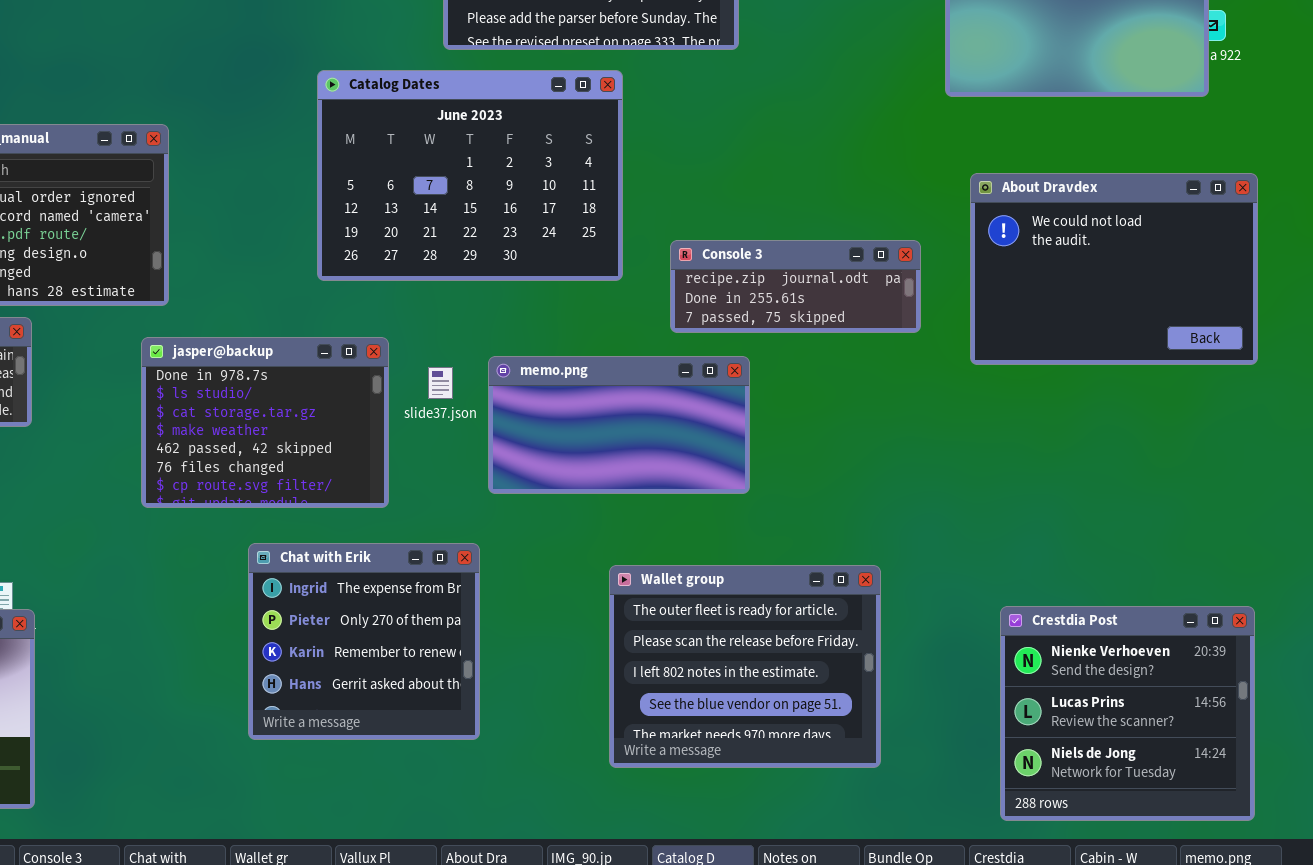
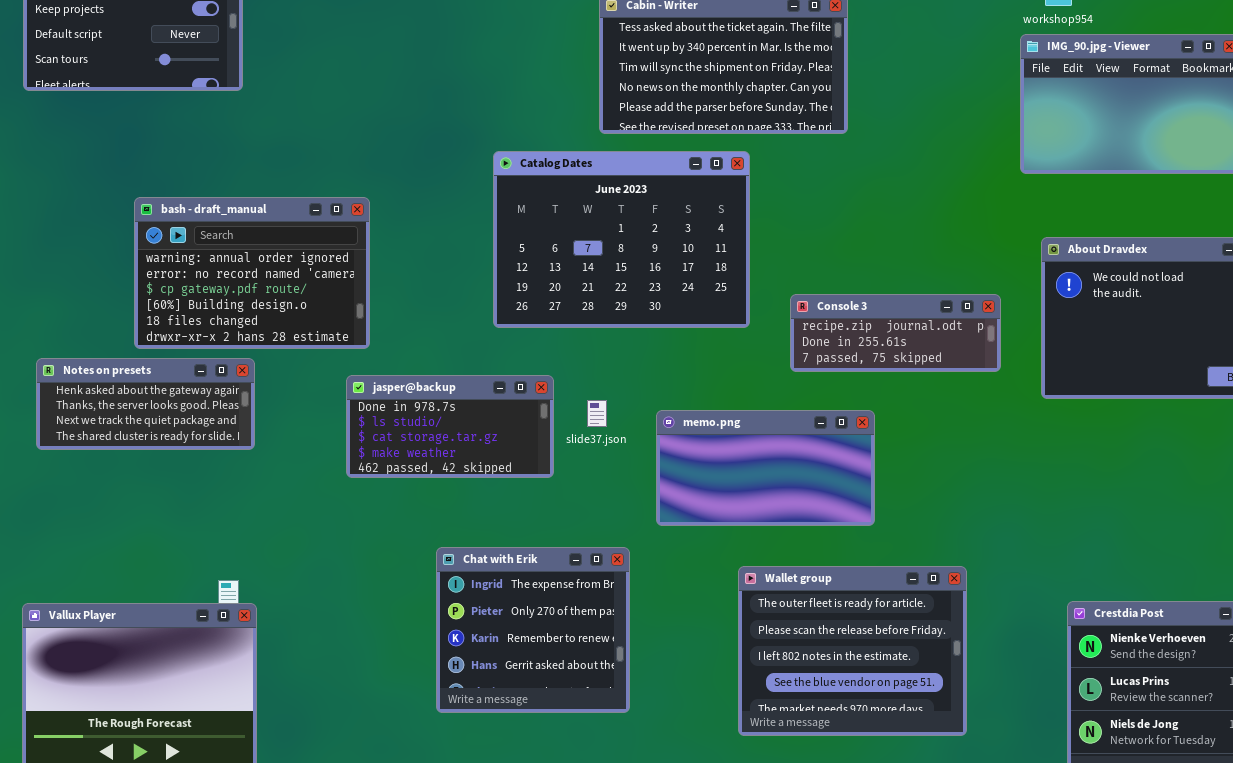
jasper@backup: [141,337,389,508] -> [346,375,554,478], resized
memo.png: [488,356,750,494] -> [656,410,875,526], moved

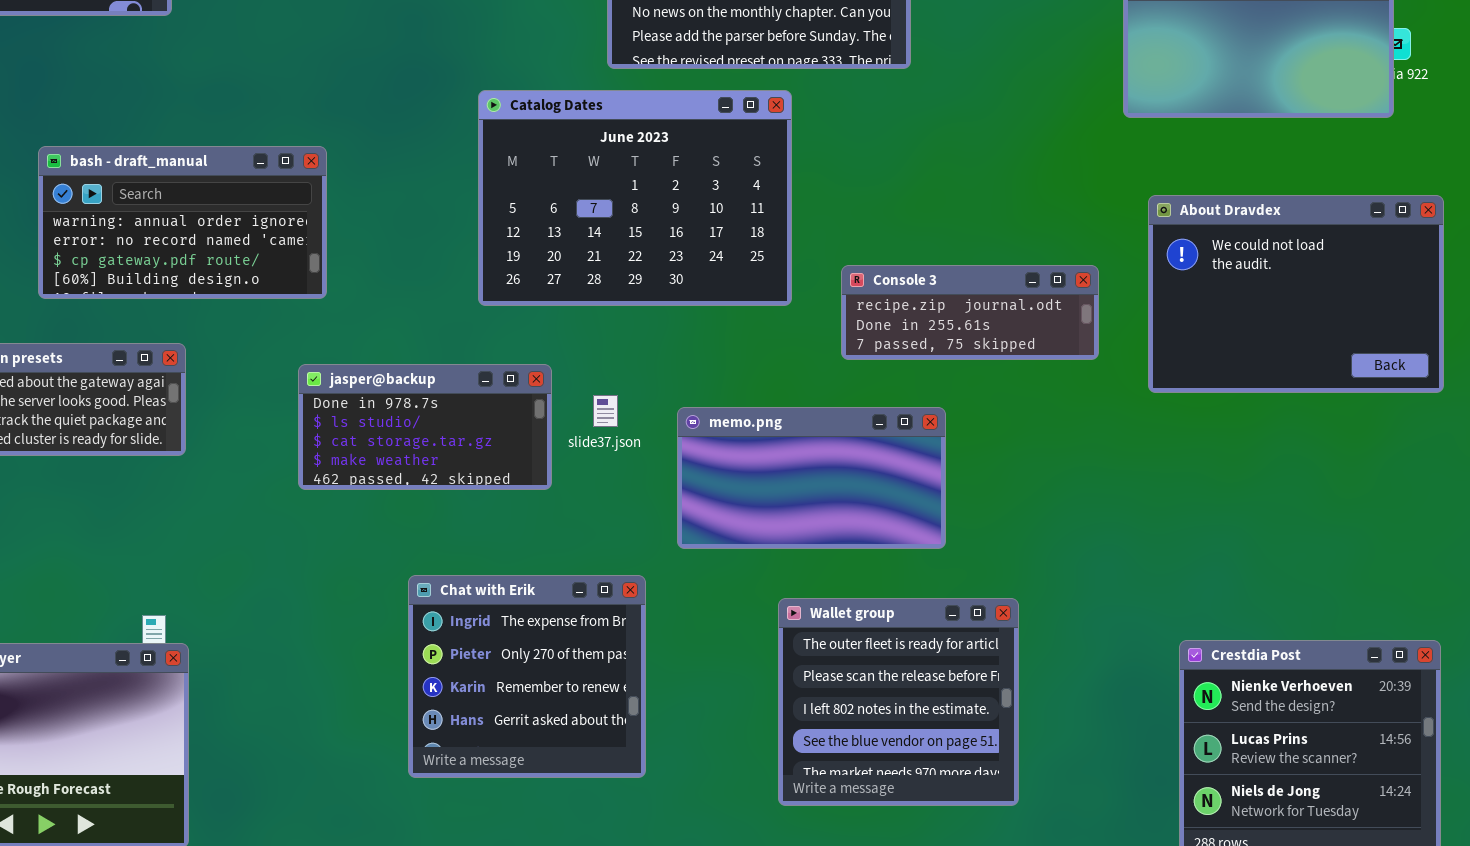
bash - draft_manual: [134,197,370,349] -> [38,146,327,299], resized
Wallet group: [738,566,967,736] -> [778,598,1019,806], resized

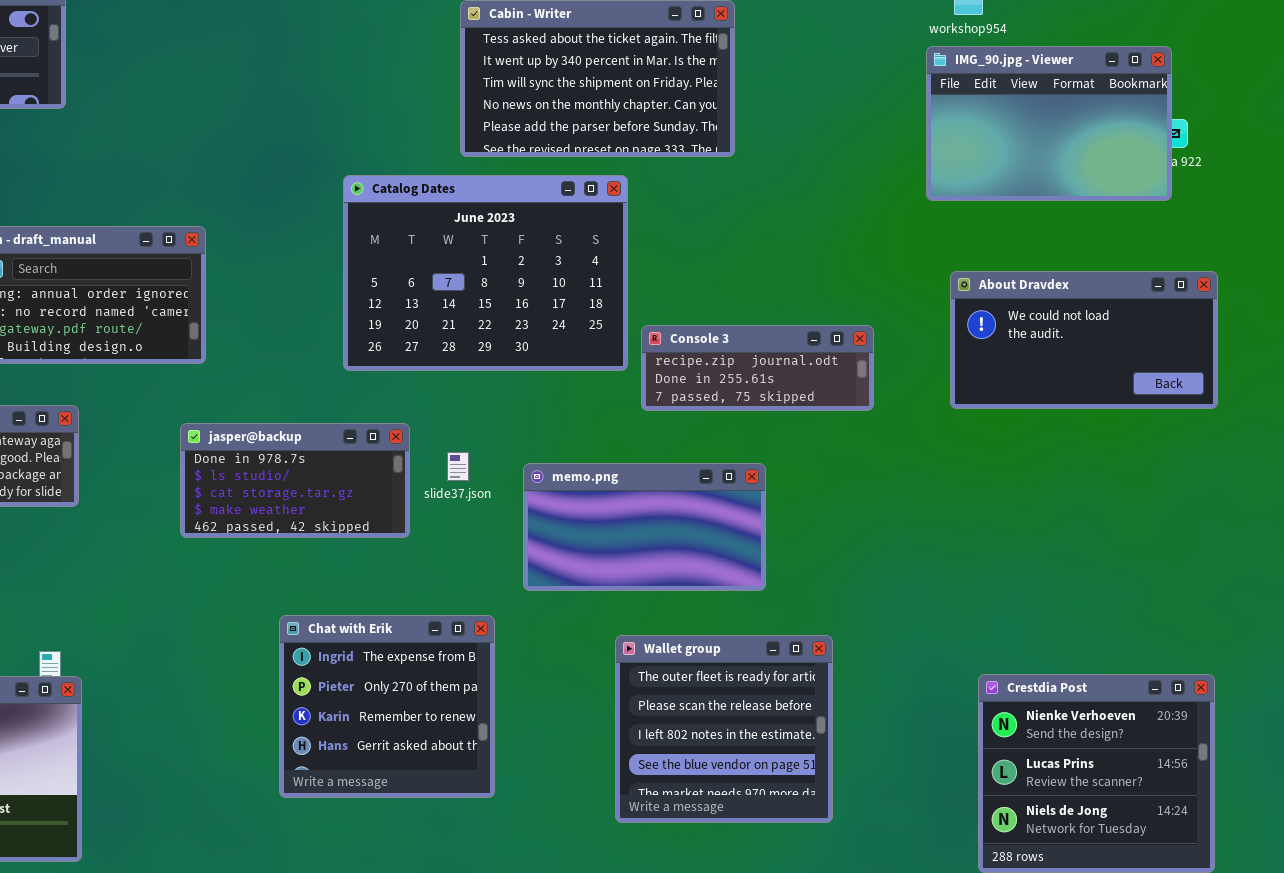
About Dravdex: [1148,195,1444,393] -> [950,271,1218,409], resized
Console 3: [841,265,1099,360] -> [641,325,874,411], moved

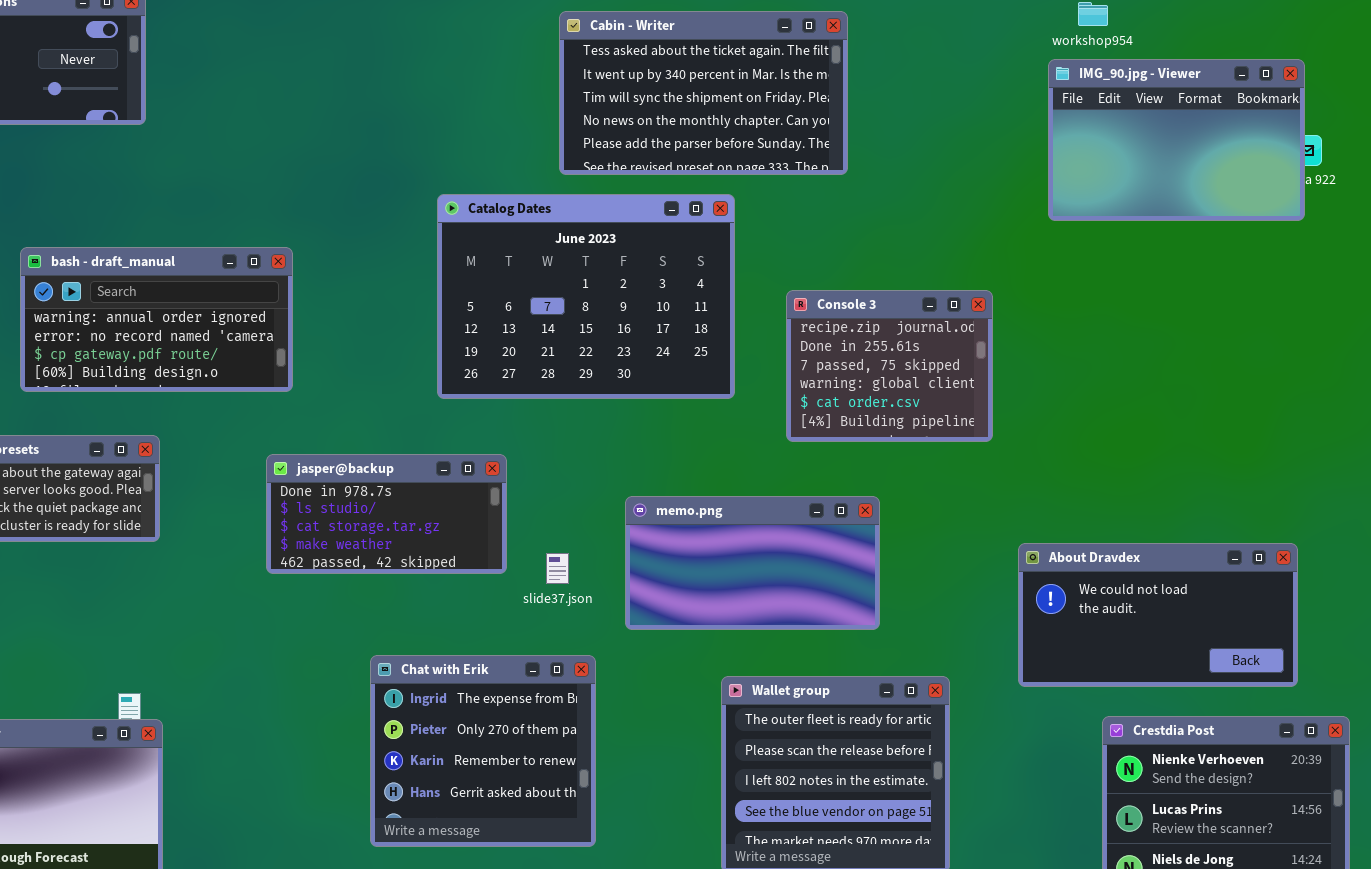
About Dravdex: [950,271,1218,409] -> [1018,543,1298,687], moved
Console 3: [641,325,874,411] -> [786,290,993,442], resized
slide37.json: [447,452,469,481] -> [546,553,569,584], moved

